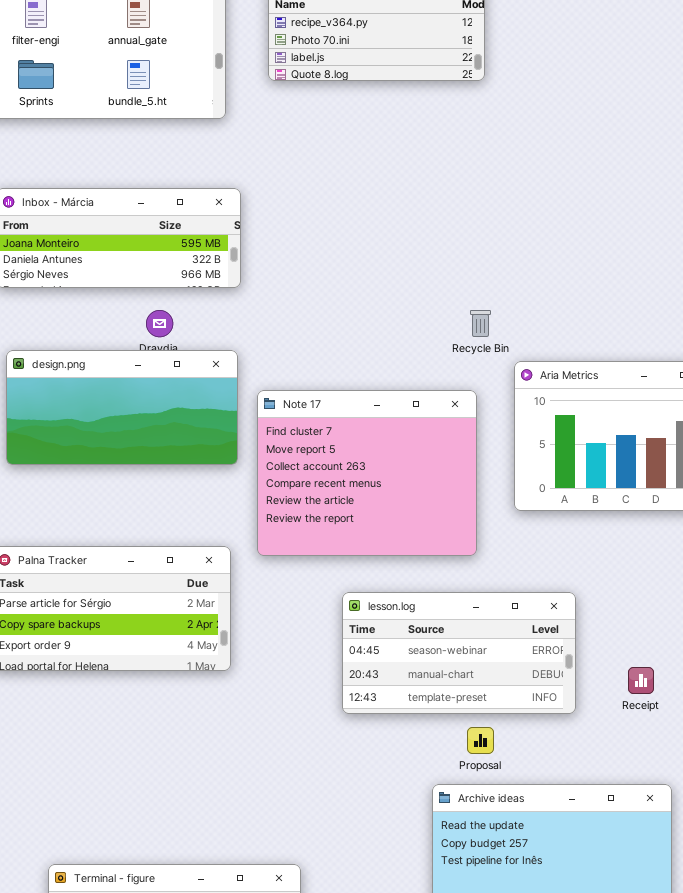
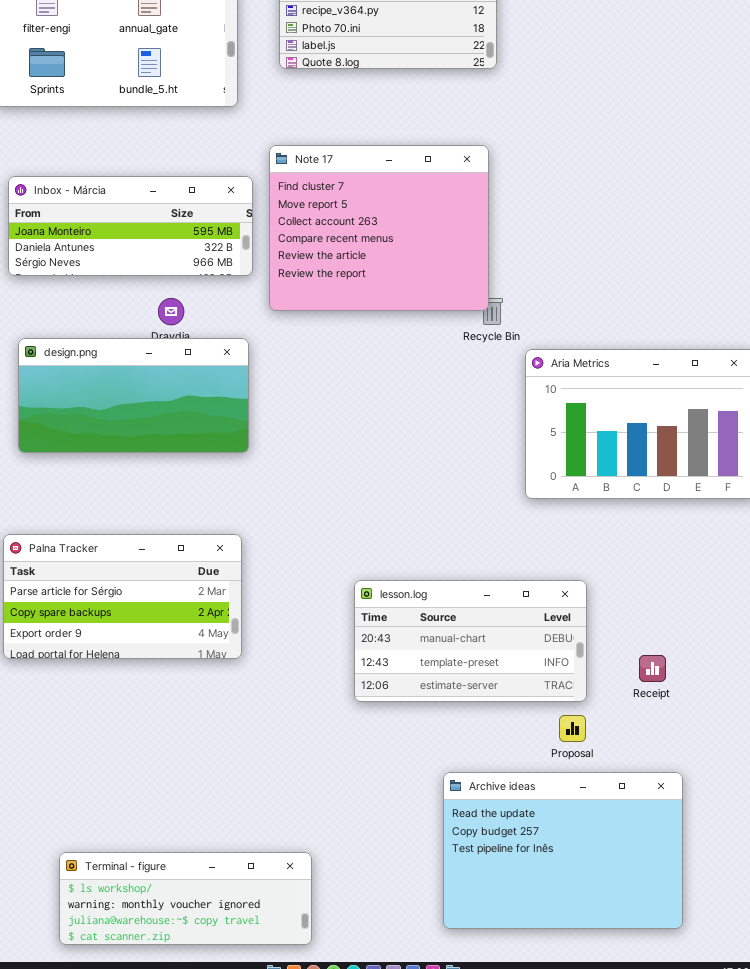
Note 17: [257,390,477,556] -> [269,145,489,311], moved
lesson.log: [342,592,576,714] -> [354,580,587,702], scrolled down 1 row
Proposal: [467,727,494,754] -> [559,715,586,742], moved

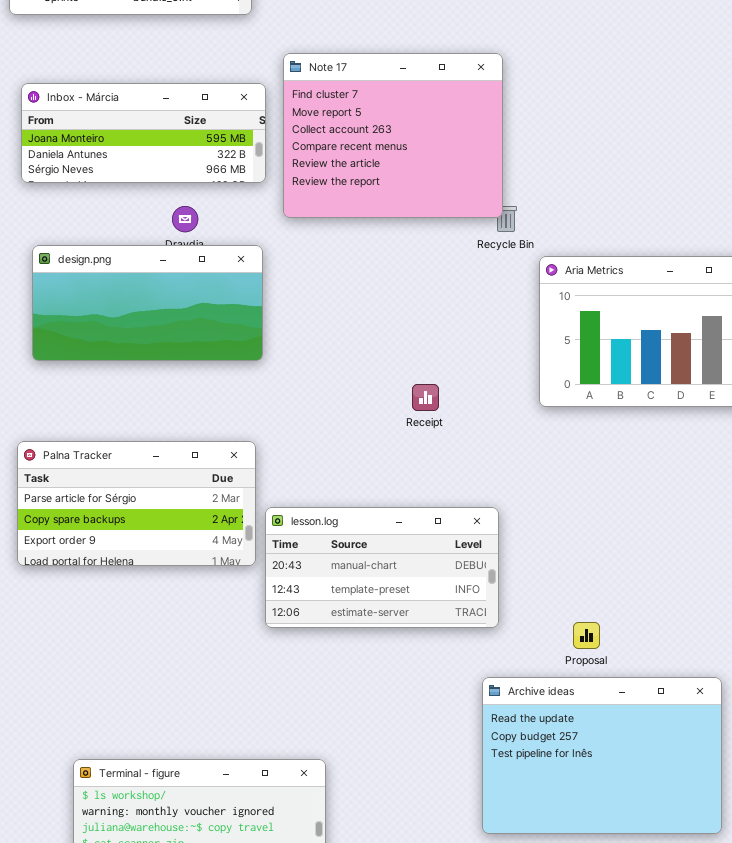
lesson.log: [354,580,587,702] -> [265,507,499,628], moved
Receipt: [639,655,666,682] -> [412,384,439,411], moved
Archive ideas: [443,772,683,929] -> [482,677,722,834], moved

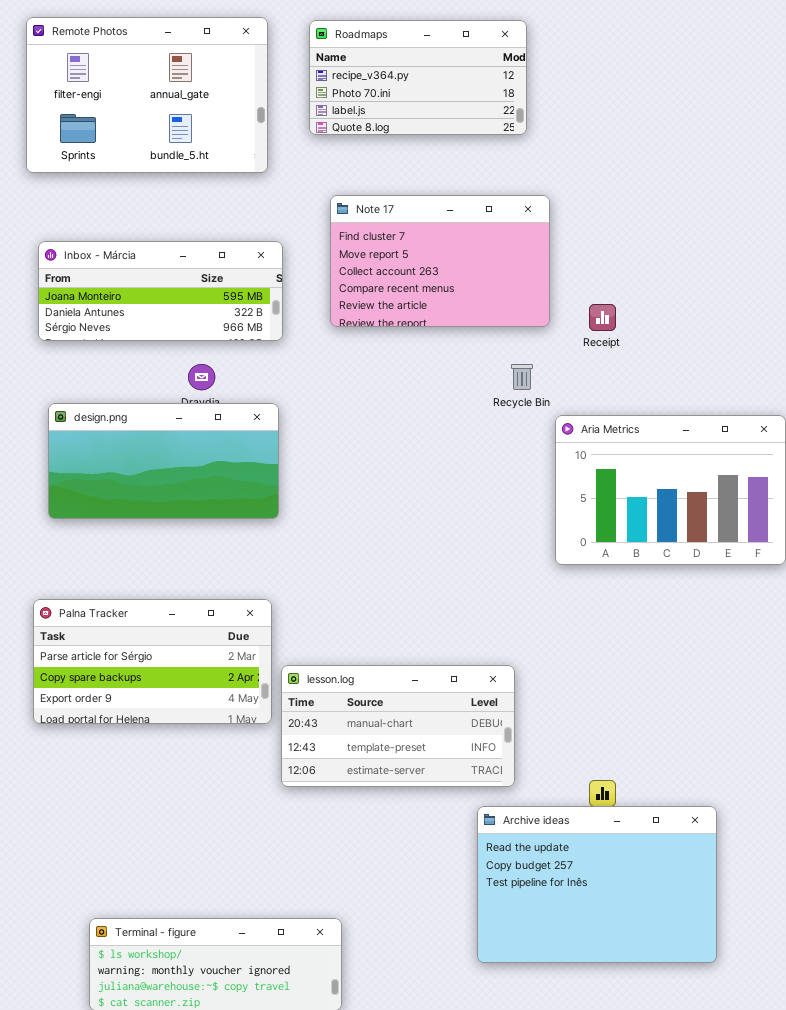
Note 17: [283,53,503,218] -> [330,195,550,327], moved, resized
Receipt: [412,384,439,411] -> [589,304,616,331], moved
Archive ideas: [482,677,722,834] -> [477,806,717,963], moved

